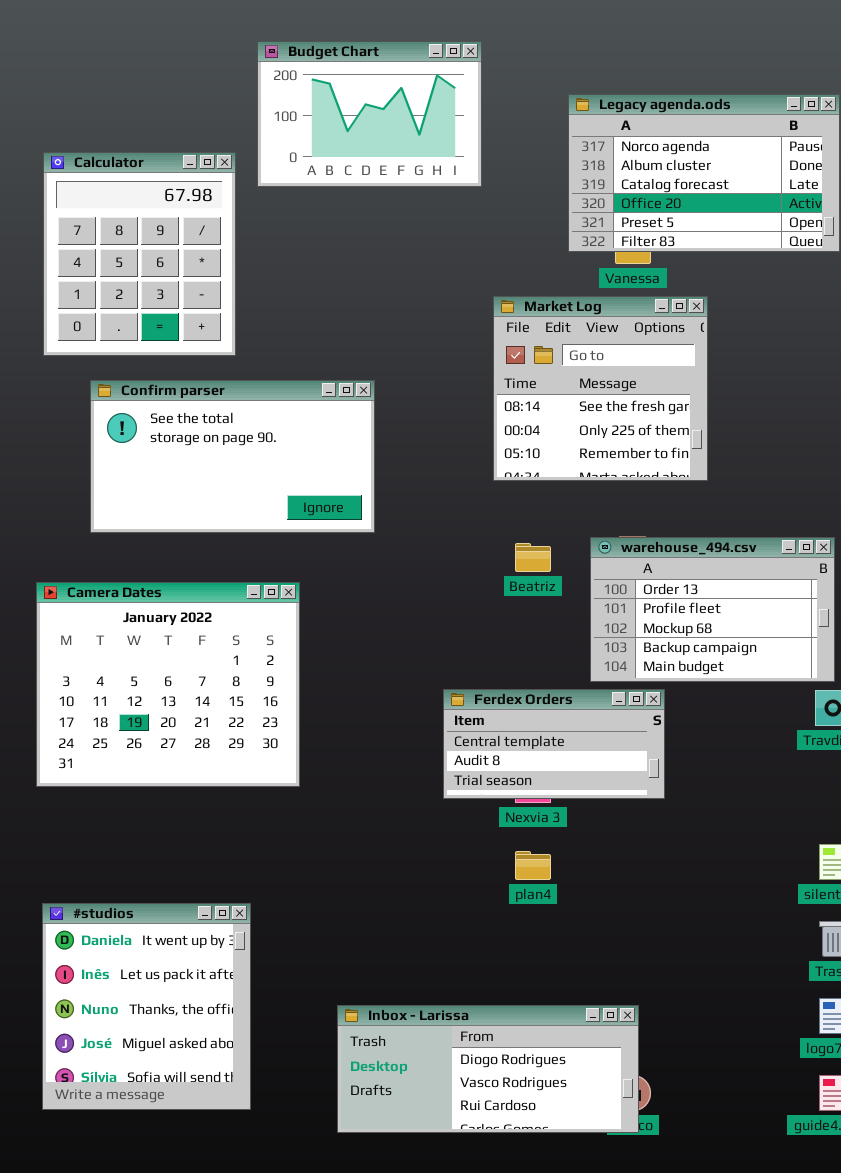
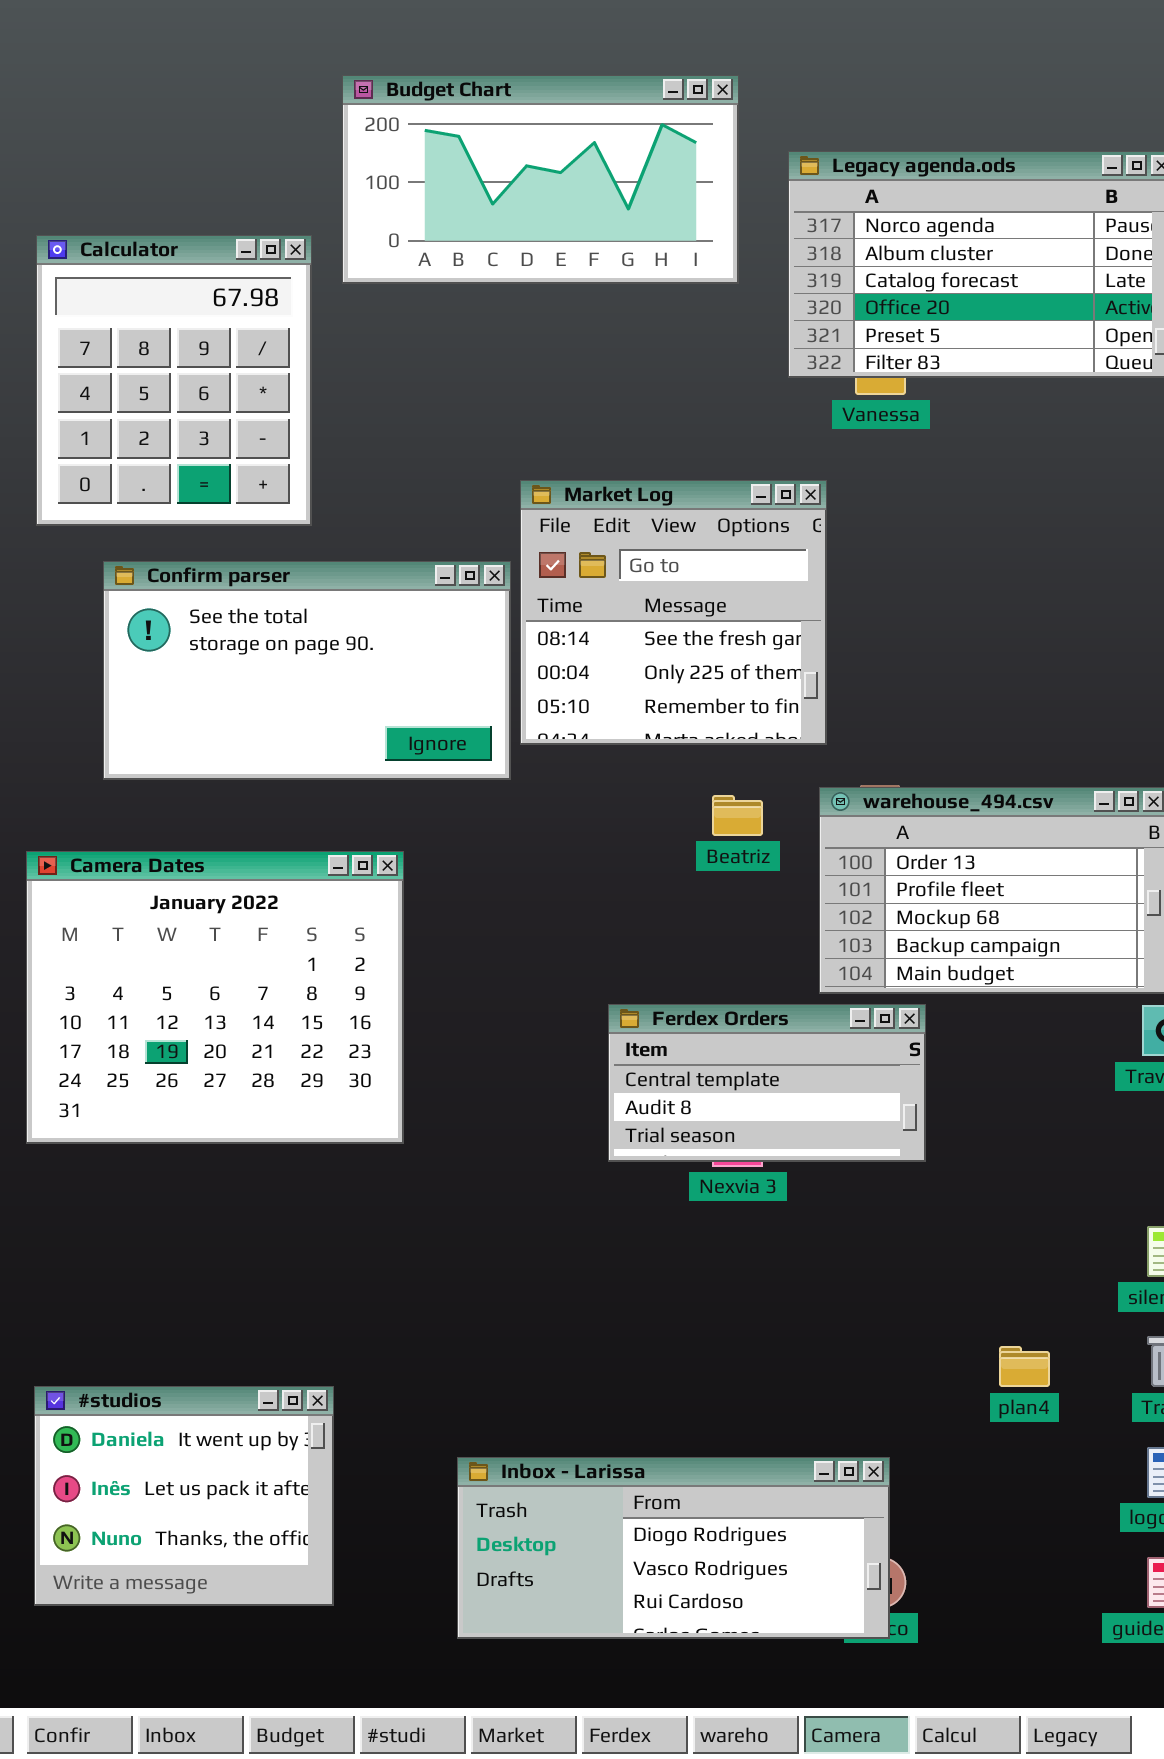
Budget Chart: [257,41,482,187] -> [342,75,739,284], resized
Market Log: [493,296,708,481] -> [520,480,827,745], moved
plan4: [515,851,551,880] -> [999,1346,1050,1387], moved
#studios: [42,903,251,1110] -> [34,1386,334,1606], resized

